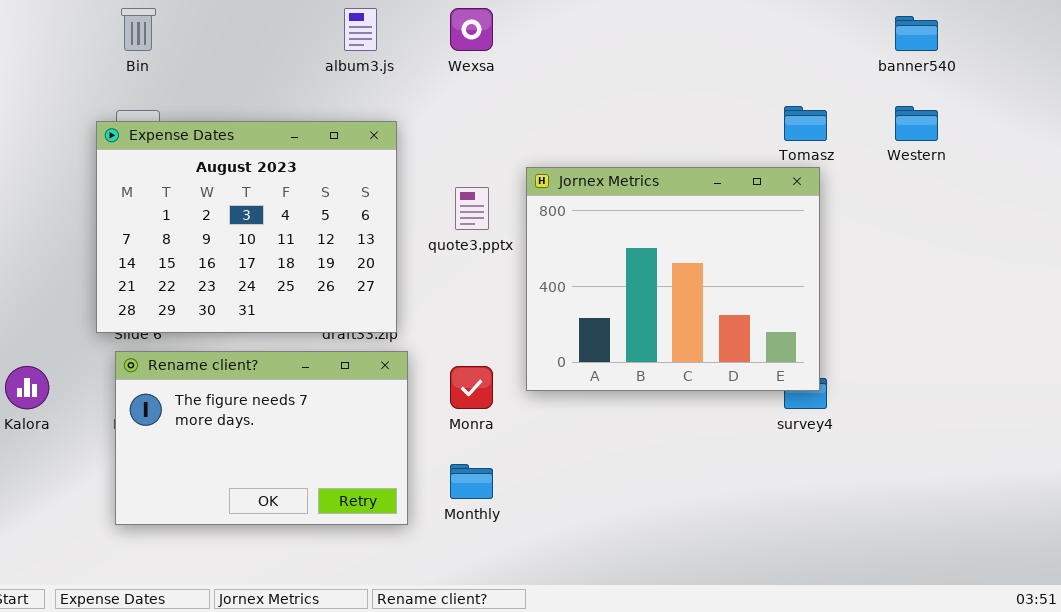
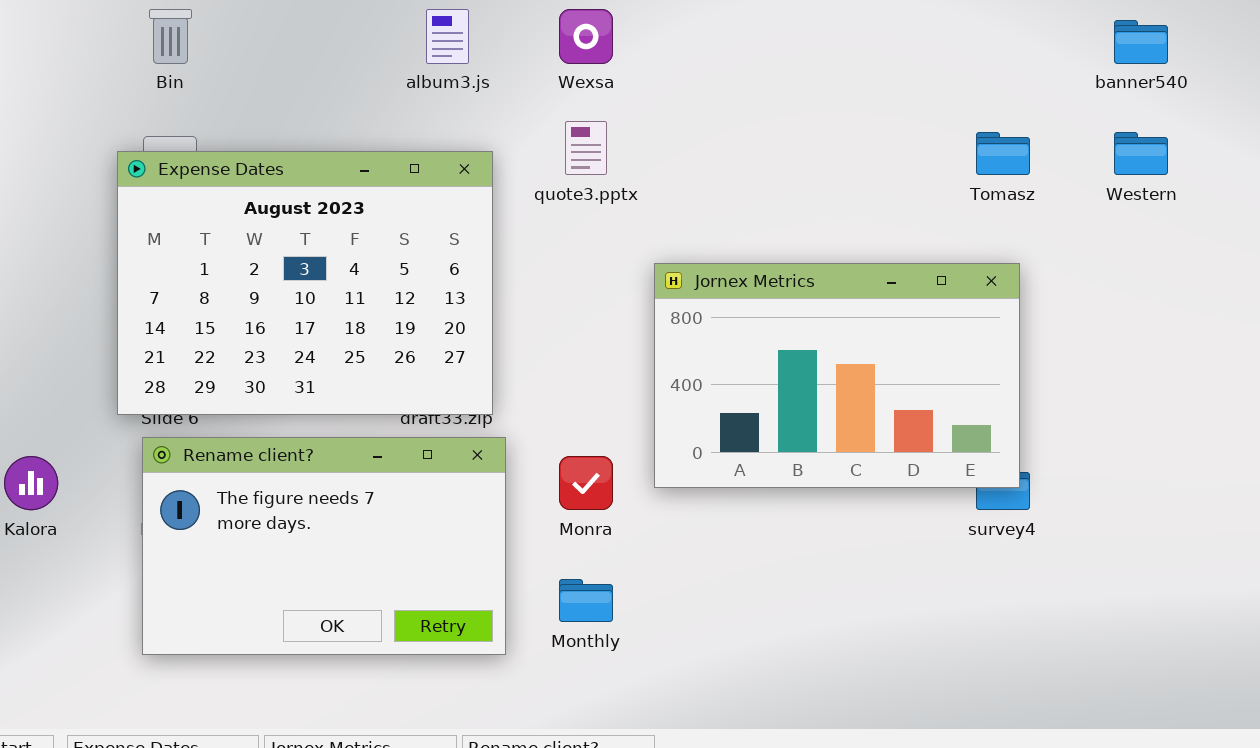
Jornex Metrics: [526,167,820,391] -> [654,263,1020,488], resized
quote3.pptx: [455,187,489,230] -> [565,121,607,175], moved

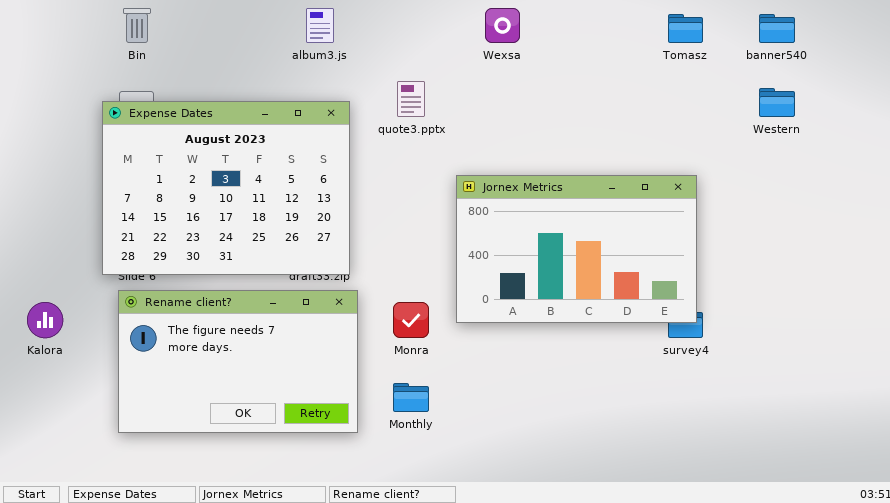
Wexsa: [559,9,613,64] -> [485,8,520,43], moved
Tomasz: [976,132,1030,175] -> [668,14,703,43], moved

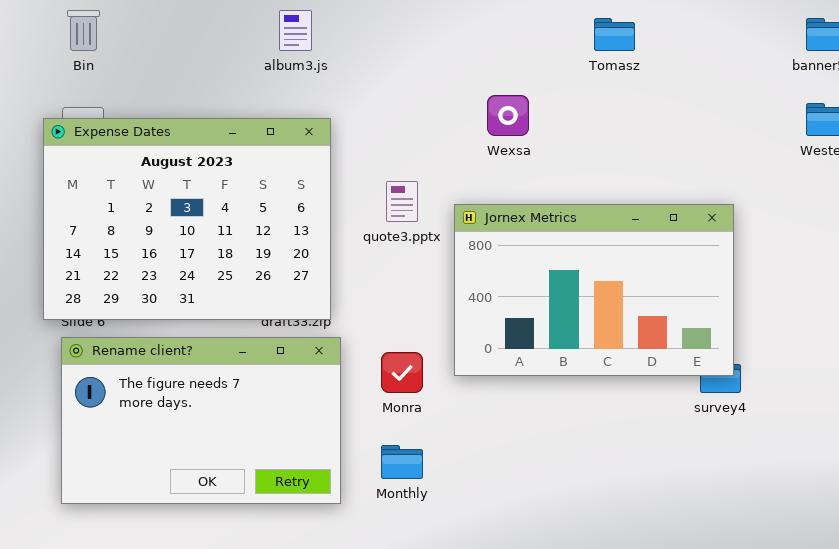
Wexsa: [485,8,520,43] -> [487,95,529,136], moved
Tomasz: [668,14,703,43] -> [594,18,635,51], moved
quote3.pptx: [397,81,425,117] -> [386,181,418,222], moved

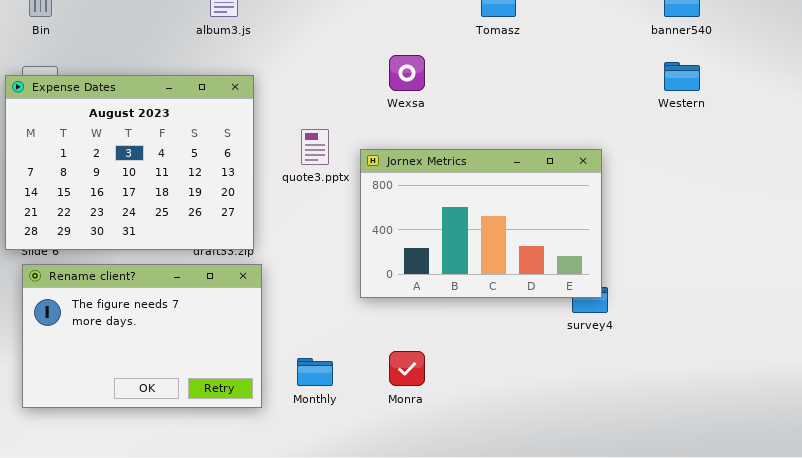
Monra: [381,352,423,393] -> [389,351,425,386], moved

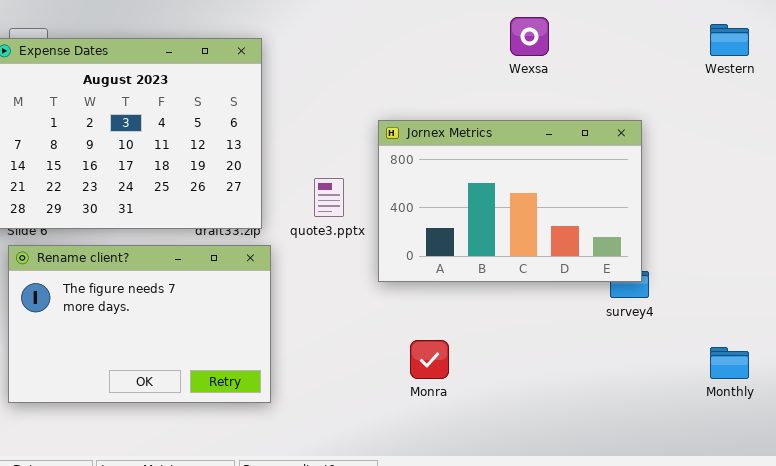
Wexsa: [389,55,425,91] -> [510,17,549,56], moved
quote3.pptx: [301,129,329,165] -> [314,178,344,217], moved
Monthly: [297,358,333,386] -> [710,347,749,379], moved

